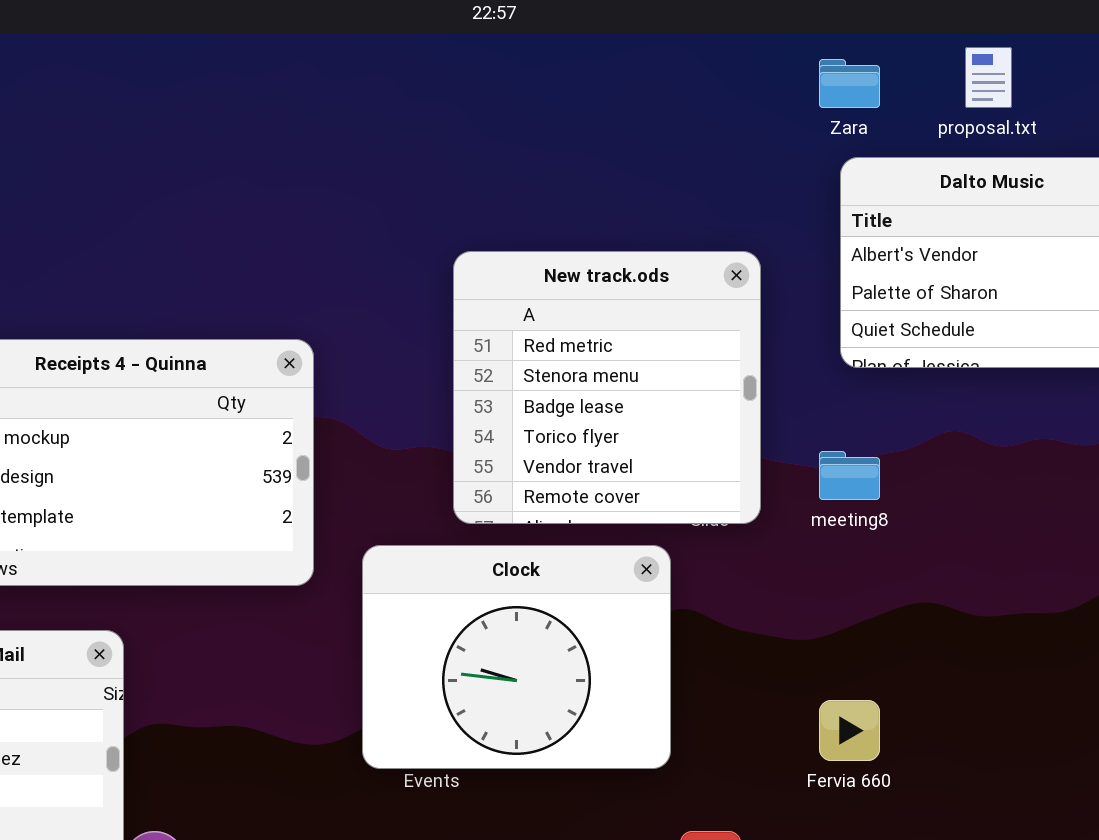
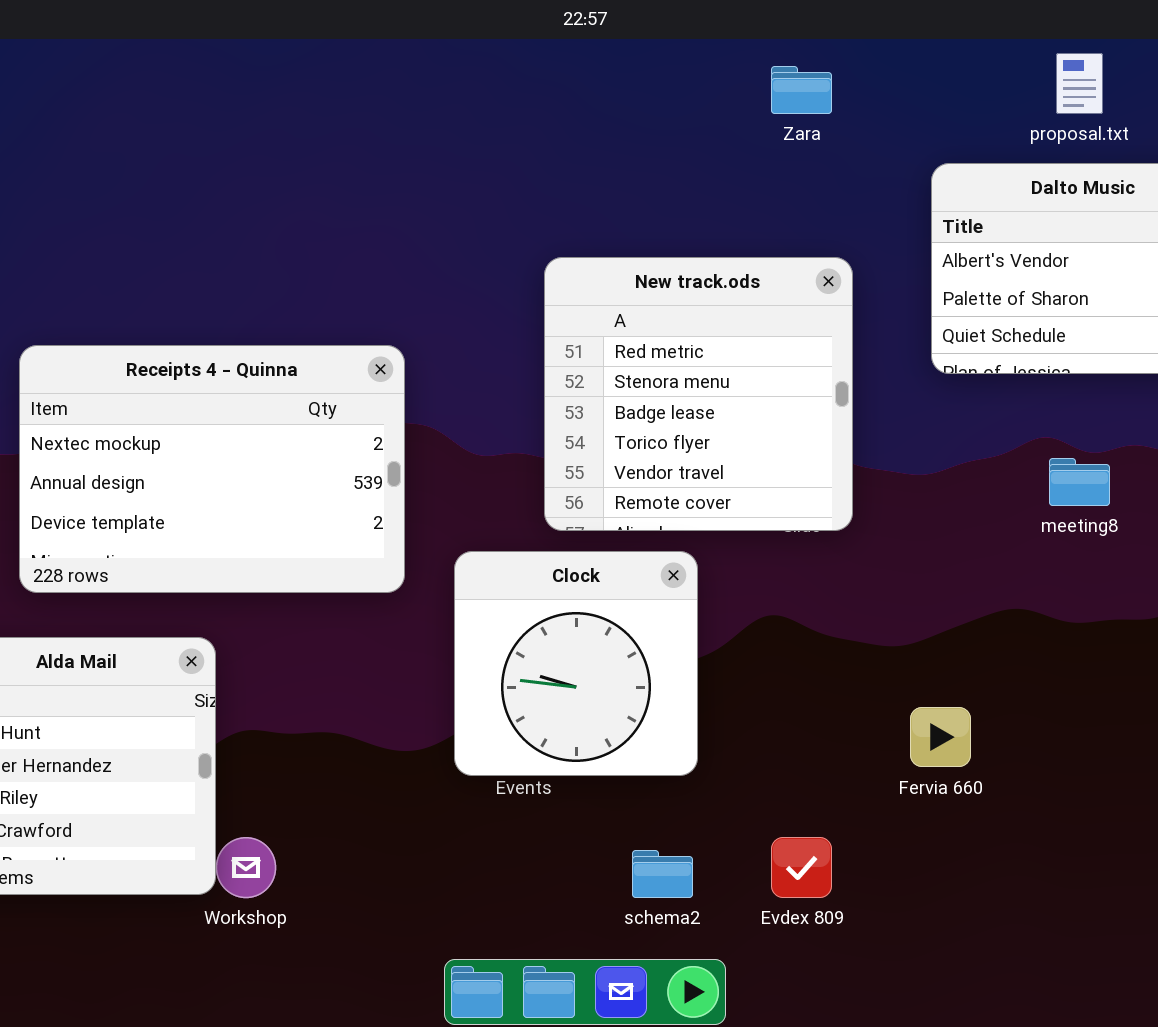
Zara: [819,59,880,108] -> [771,66,832,114], moved
meeting8: [819,451,880,500] -> [1049,458,1110,506], moved
Clock: [362,545,671,769] -> [454,551,698,776], resized

